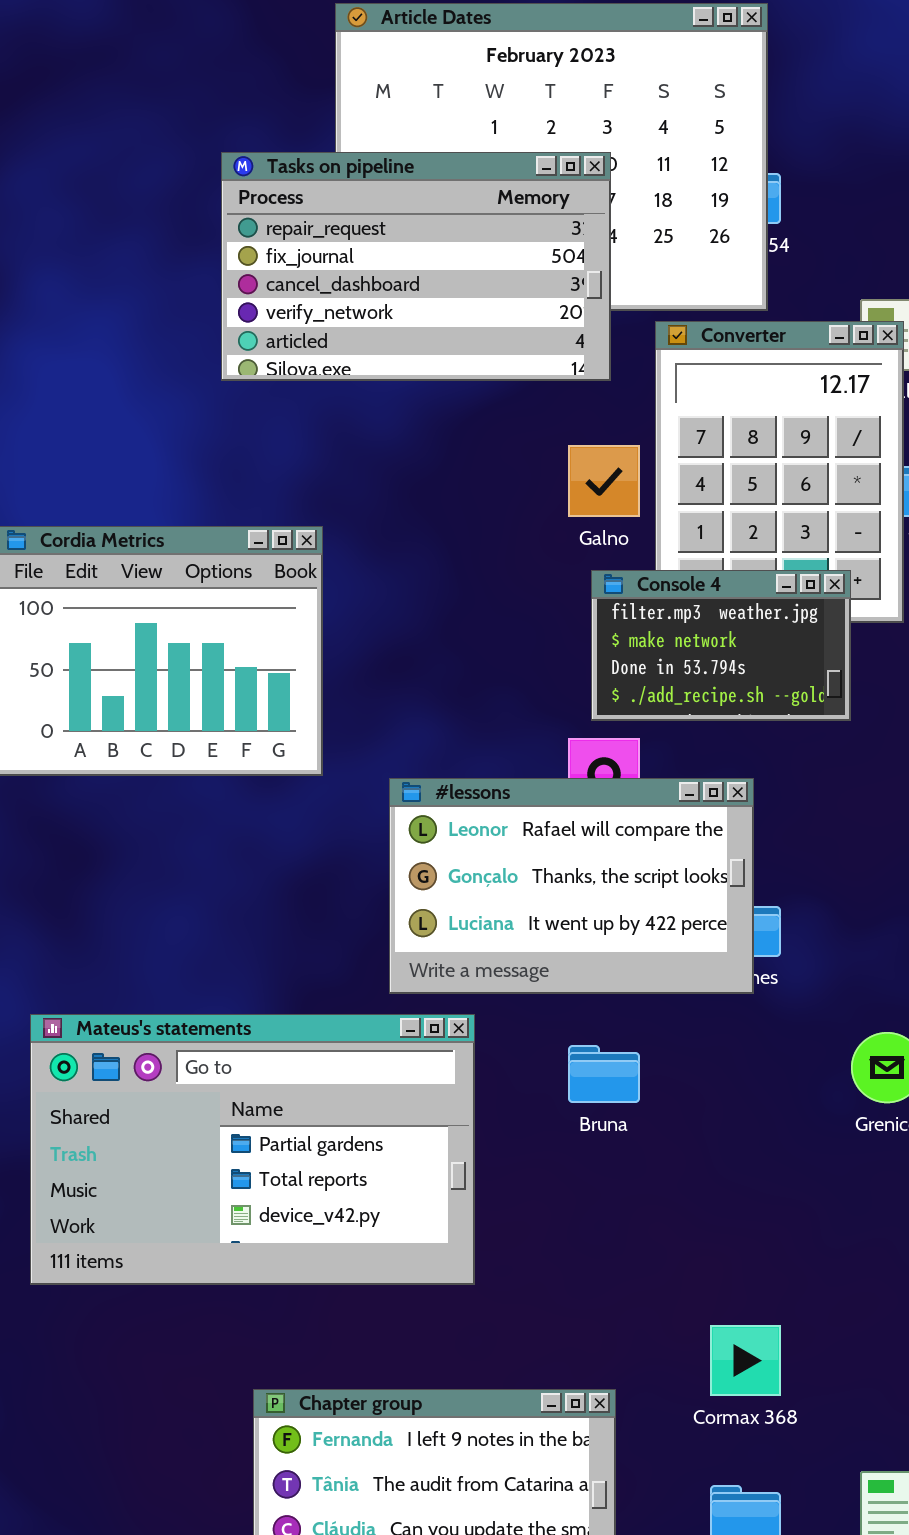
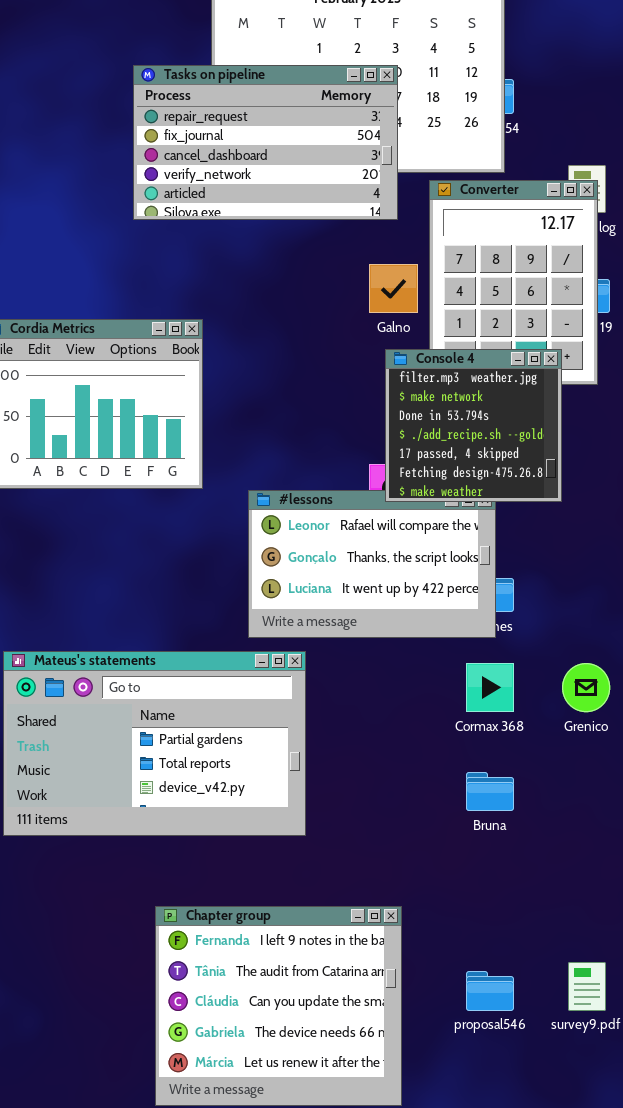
Console 4: [591,570,851,721] -> [385,349,562,502], resized
Bruna: [568,1045,640,1103] -> [466,772,514,811], moved
Cormax 368: [710,1325,781,1396] -> [466,663,514,712], moved

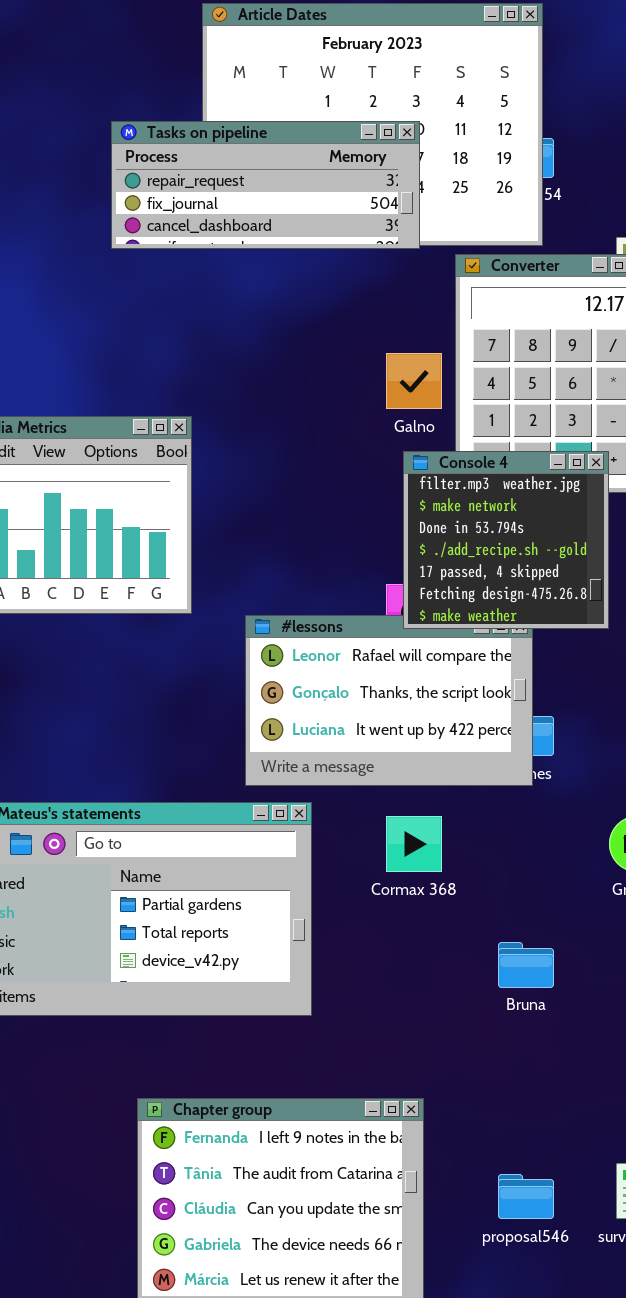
Tasks on pipeline: [133,65,398,220] -> [111,121,420,249], resized
Cormax 368: [466,663,514,712] -> [386,816,442,872], moved

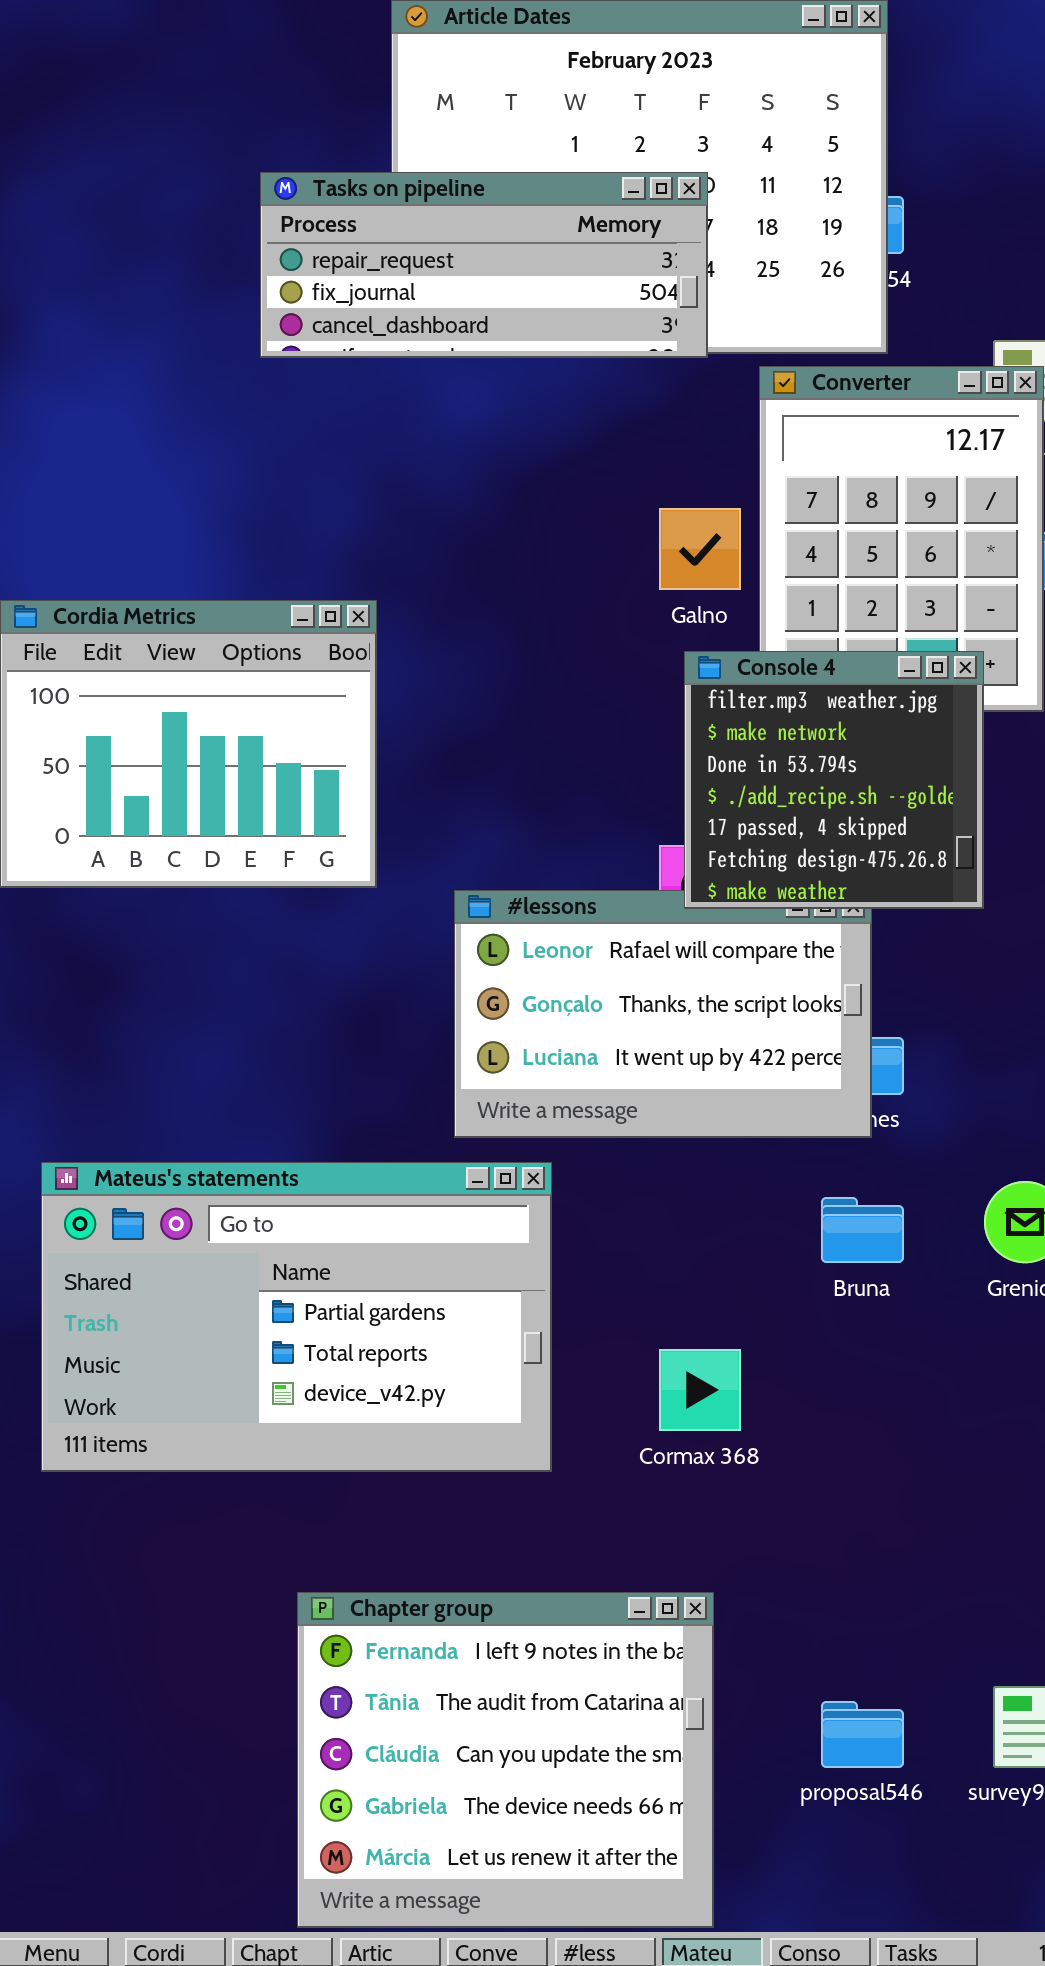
Cormax 368: [386,816,442,872] -> [659,1349,741,1431], moved
Bruna: [498,942,554,988] -> [821,1197,904,1263], moved

